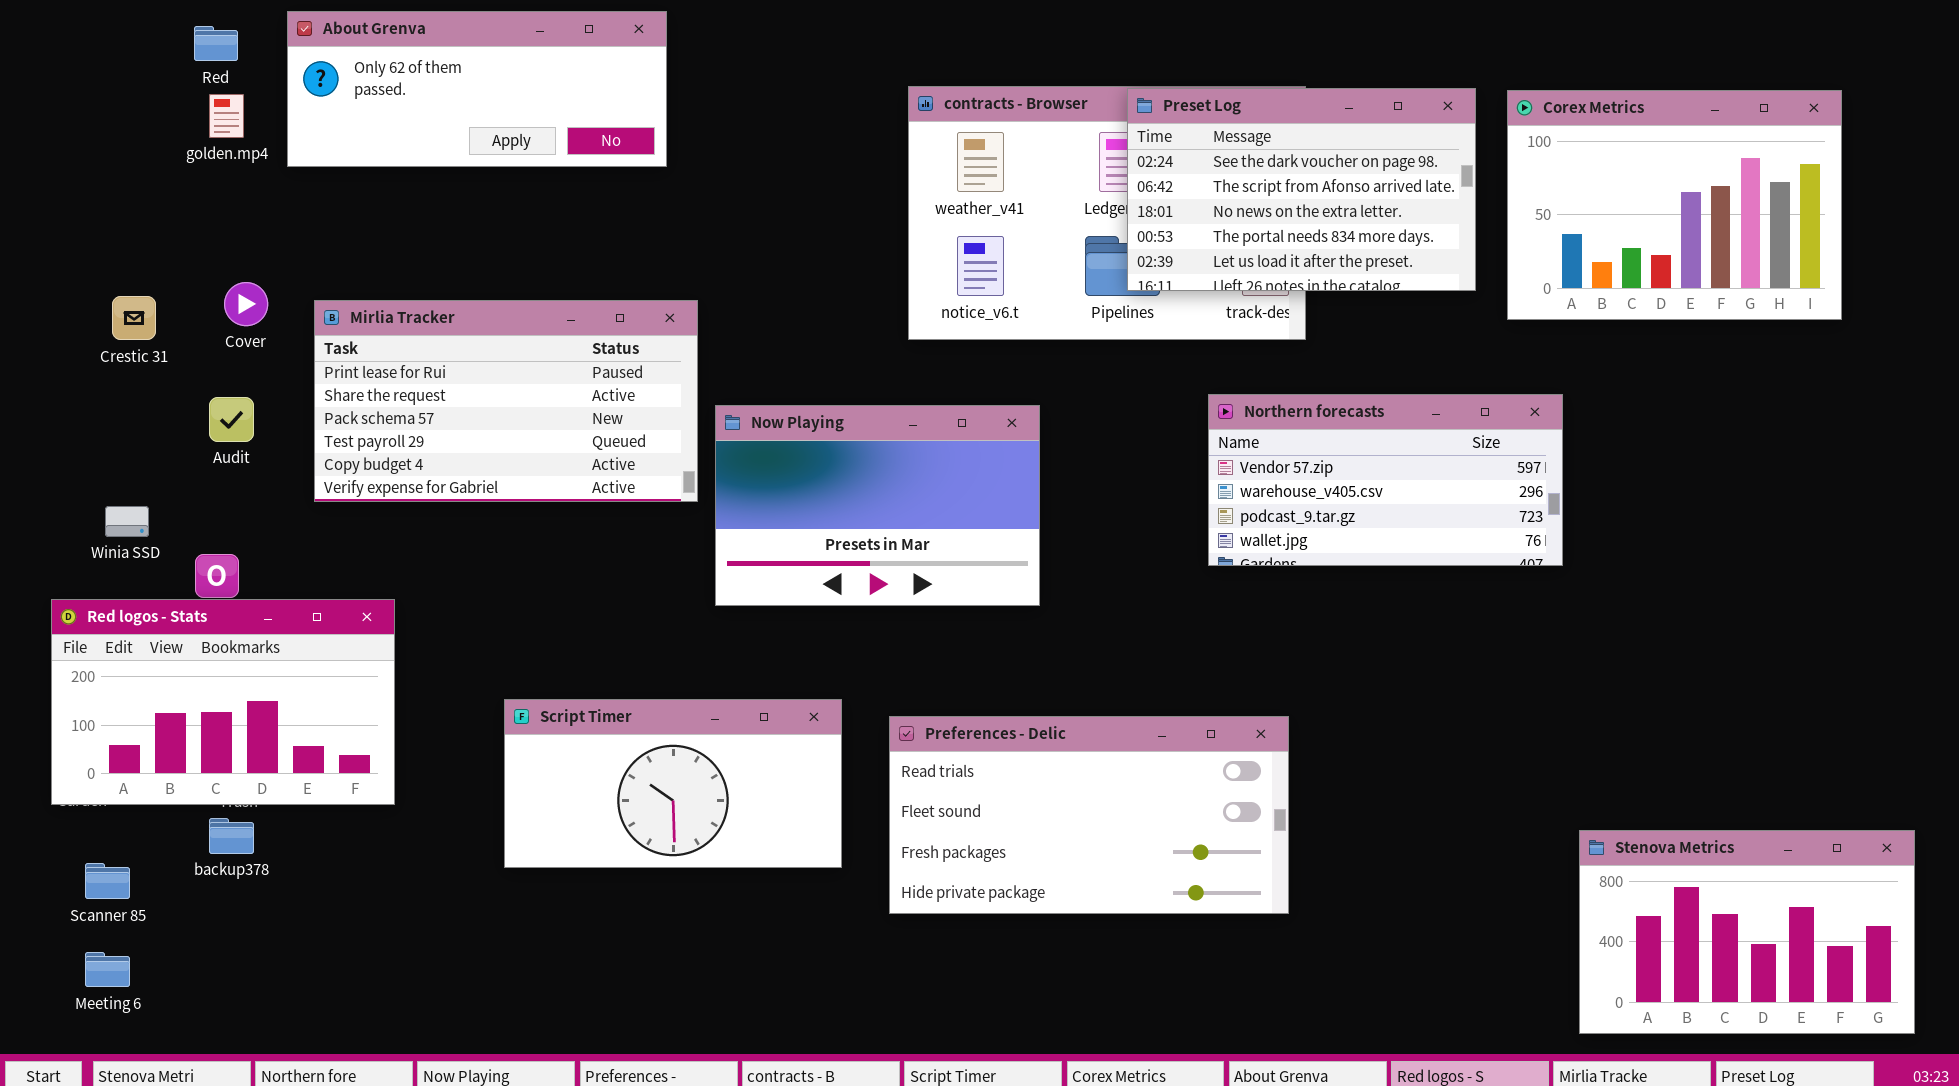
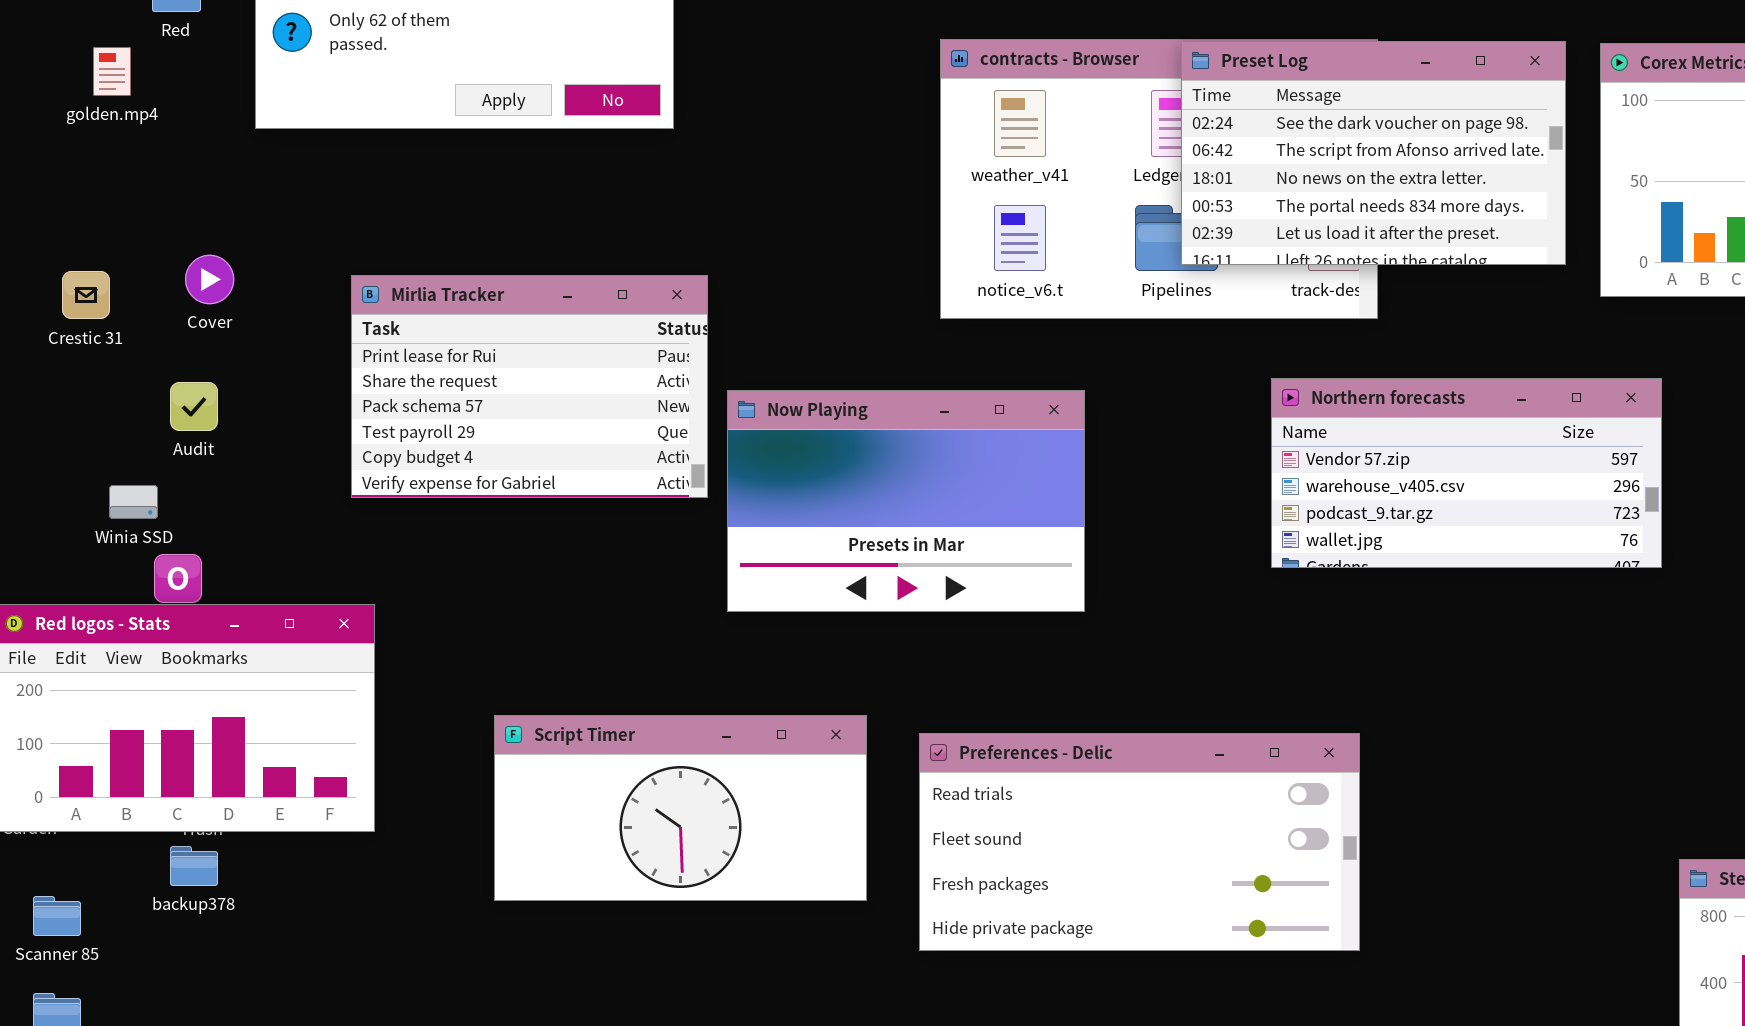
golden.mp4: [209,94,244,138] -> [93,47,131,96], moved
Mirlia Tracker: [314,300,698,502] -> [351,275,708,498], resized
Winia SSD: [105,506,149,537] -> [109,485,158,519], moved

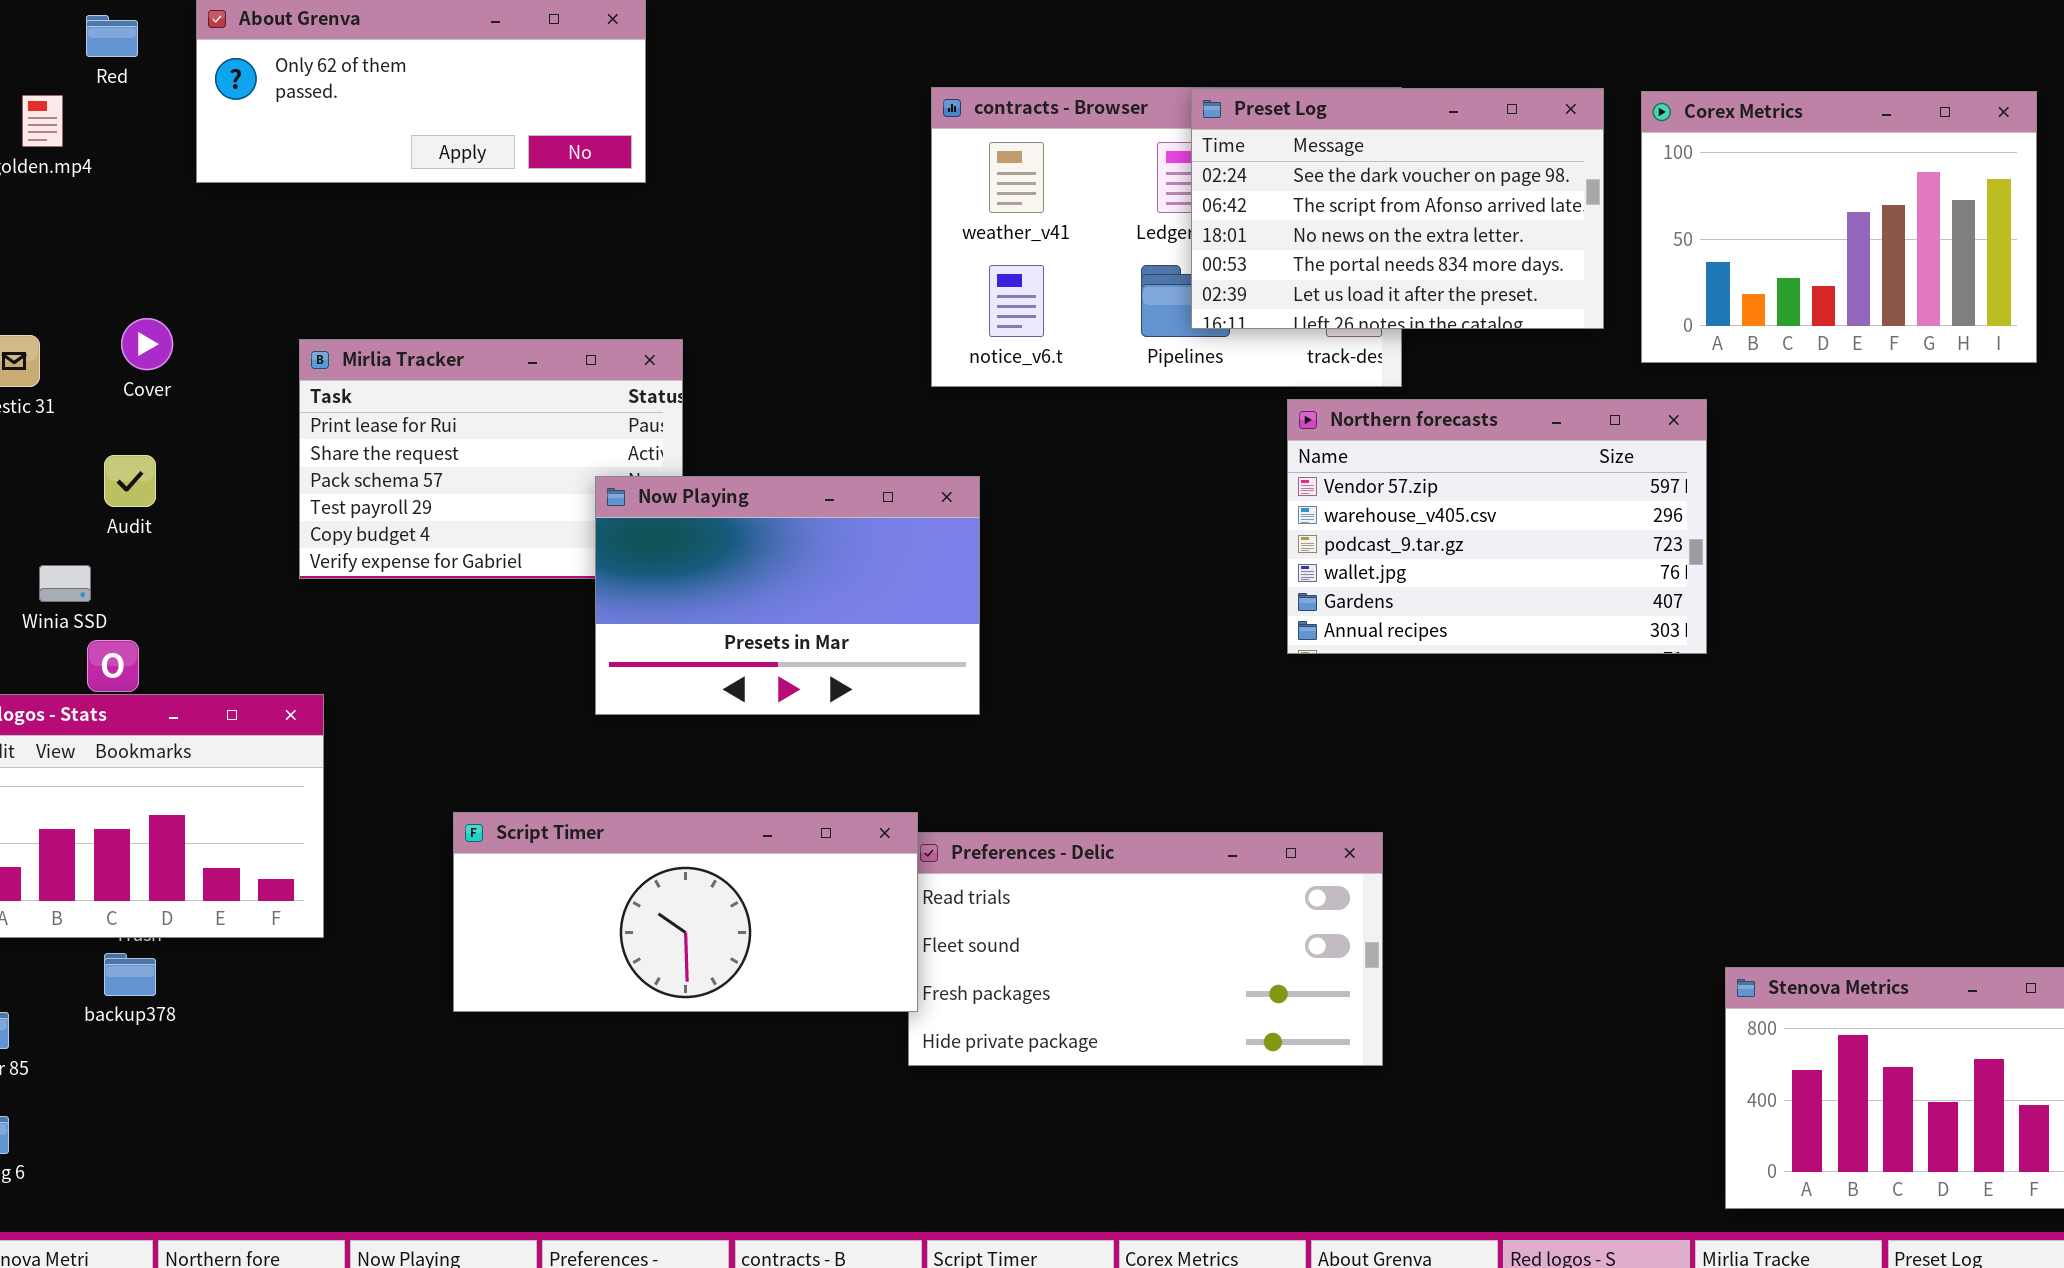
Northern forecasts: [1271,378,1662,568] -> [1287,399,1707,654], resized
Now Playing: [727,390,1085,612] -> [595,476,980,715], moved
Script Timer: [494,715,867,901] -> [453,812,918,1012], resized

